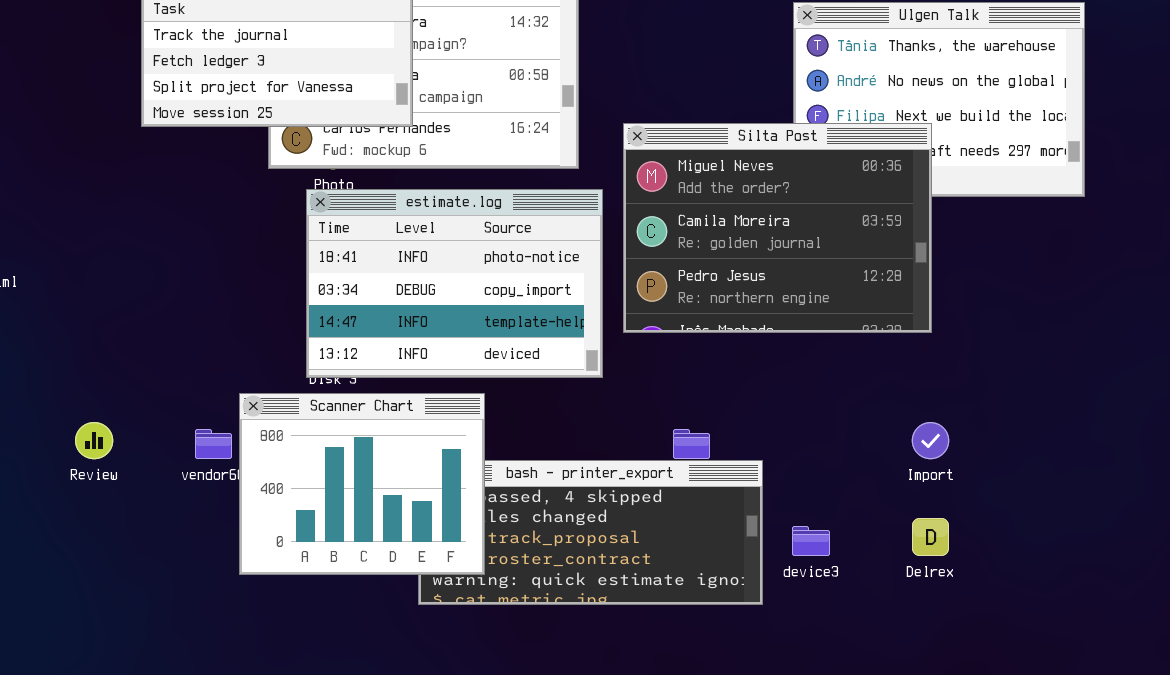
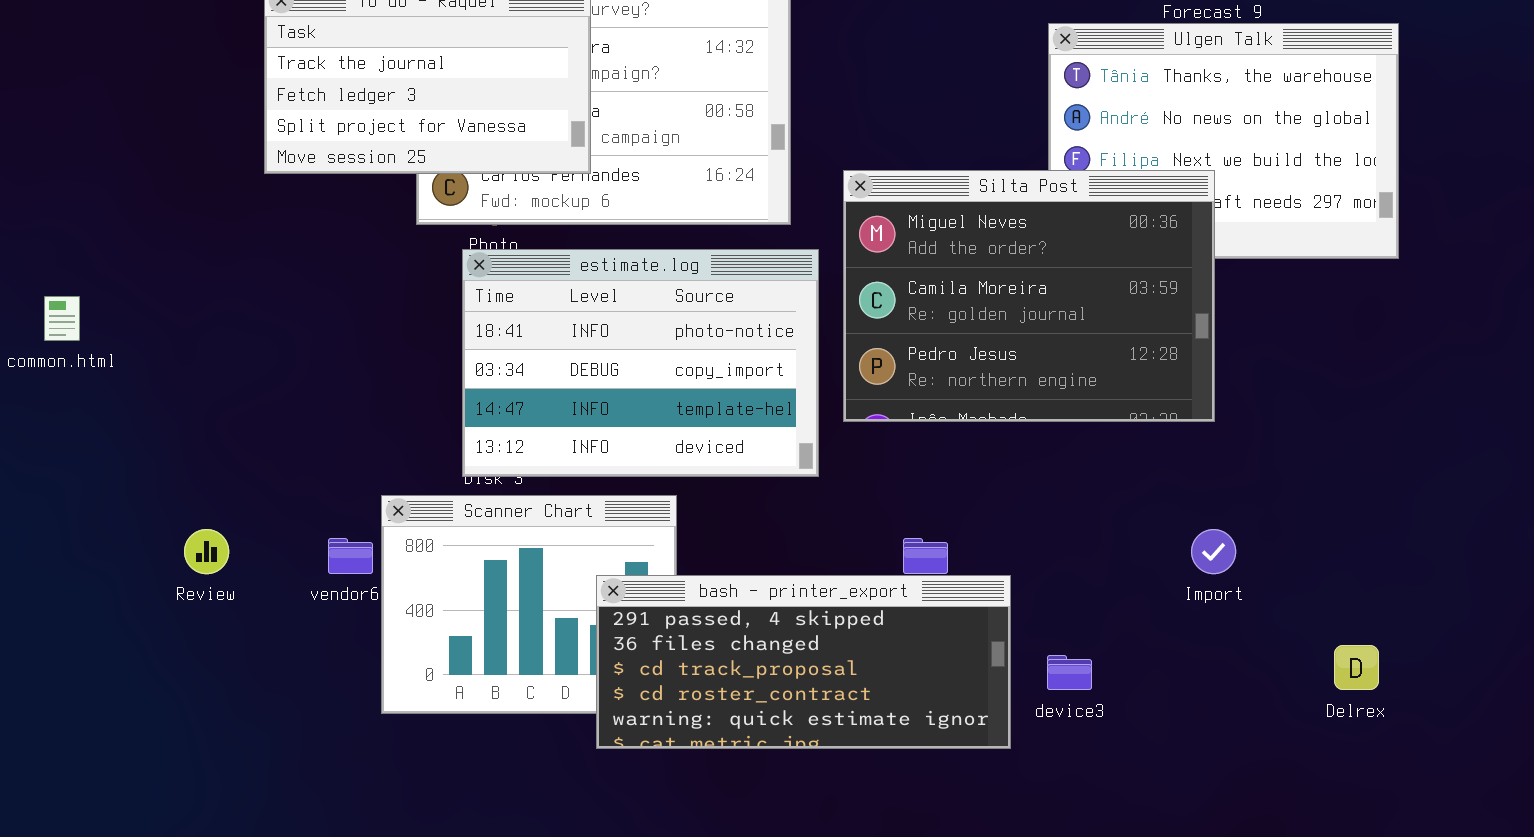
bash - printer_export: [418,460,763,605] -> [596,575,1011,749], raised
Delrex: [912,518,949,556] -> [1334,645,1379,690], moved

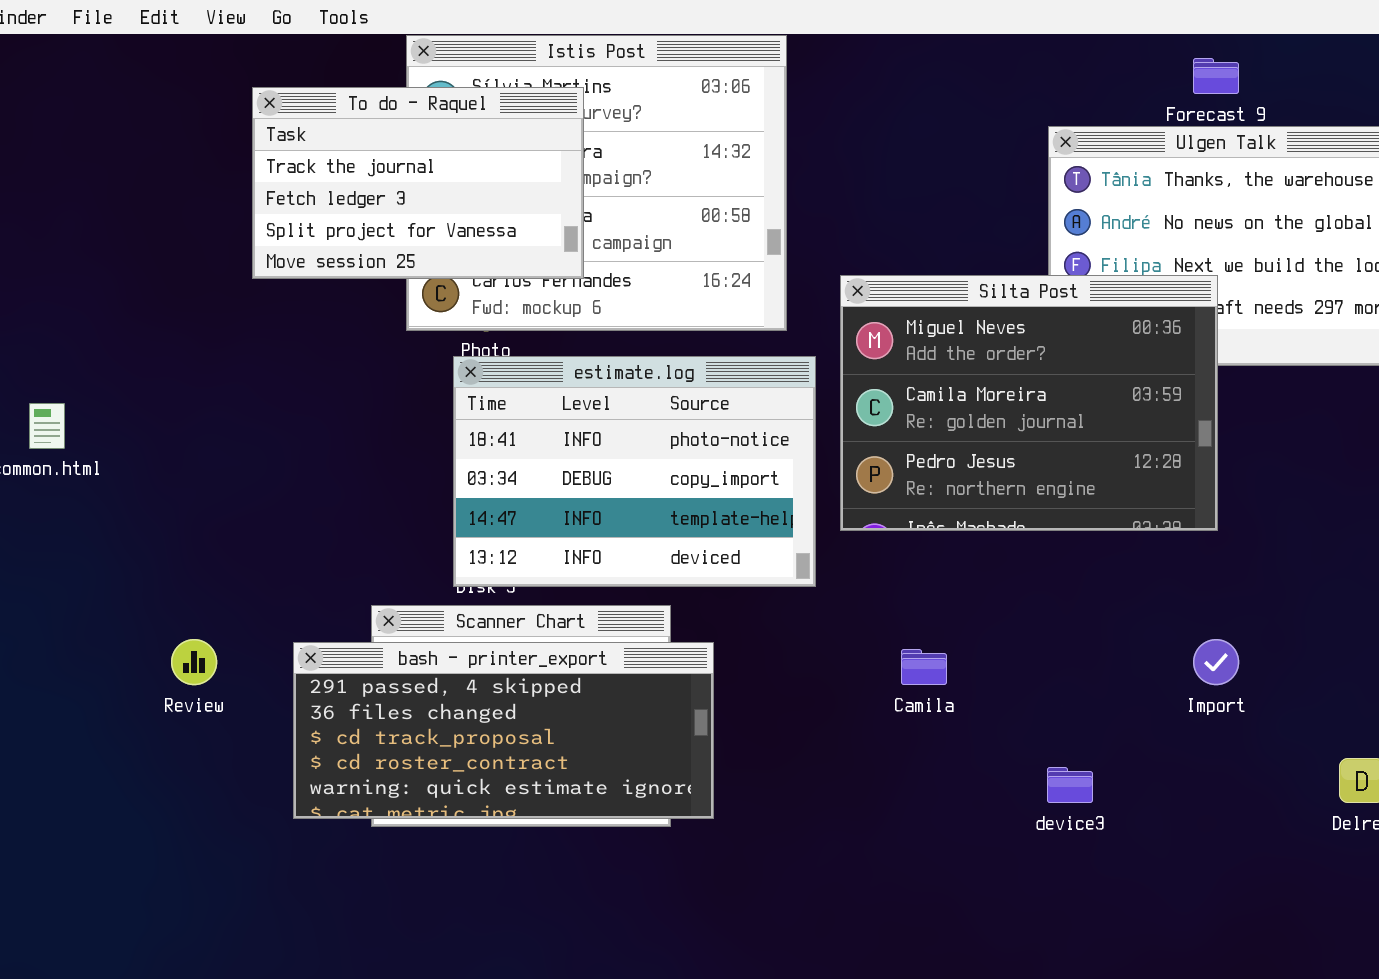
bash - printer_export: [596,575,1011,749] -> [293,642,714,819], moved

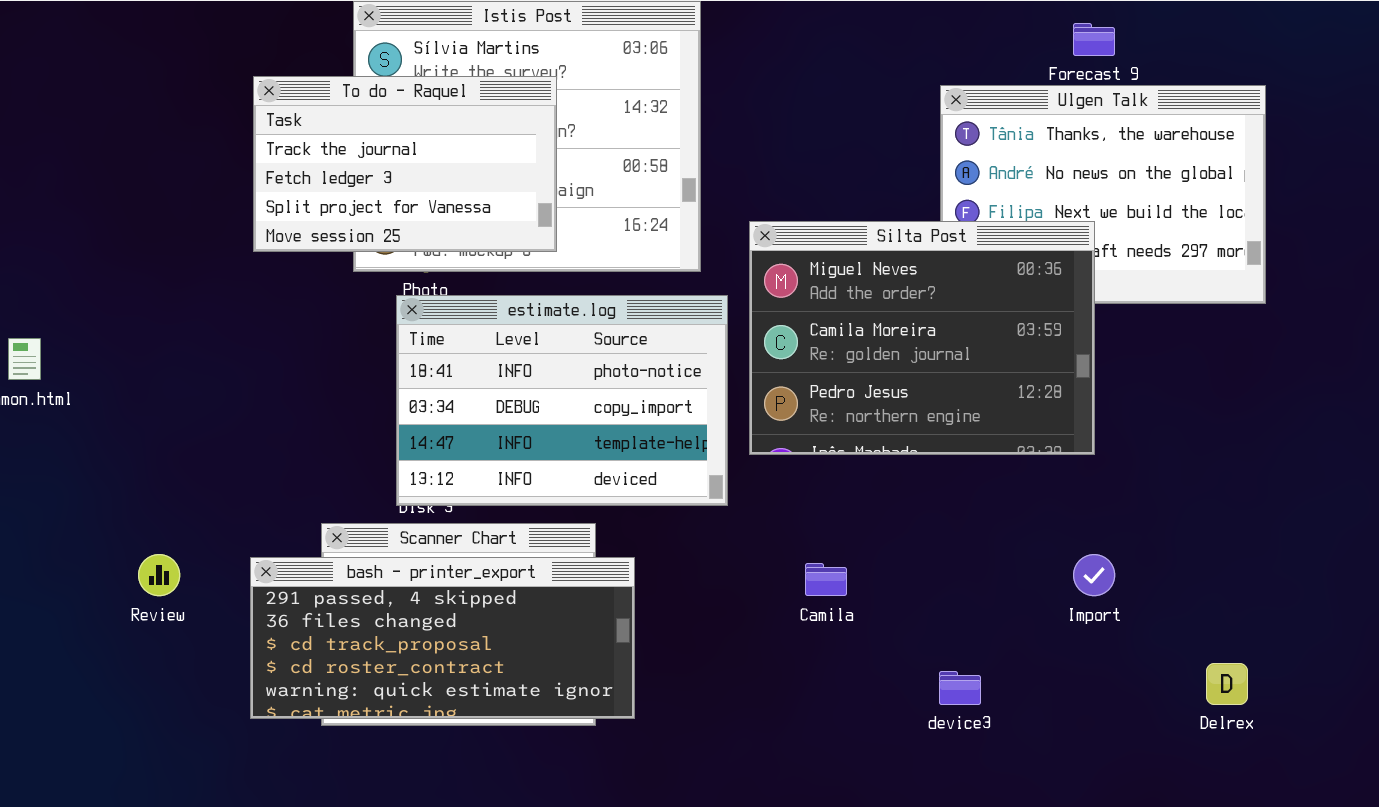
To do - Raquel: [252,87,584,279] -> [253,76,557,252], moved

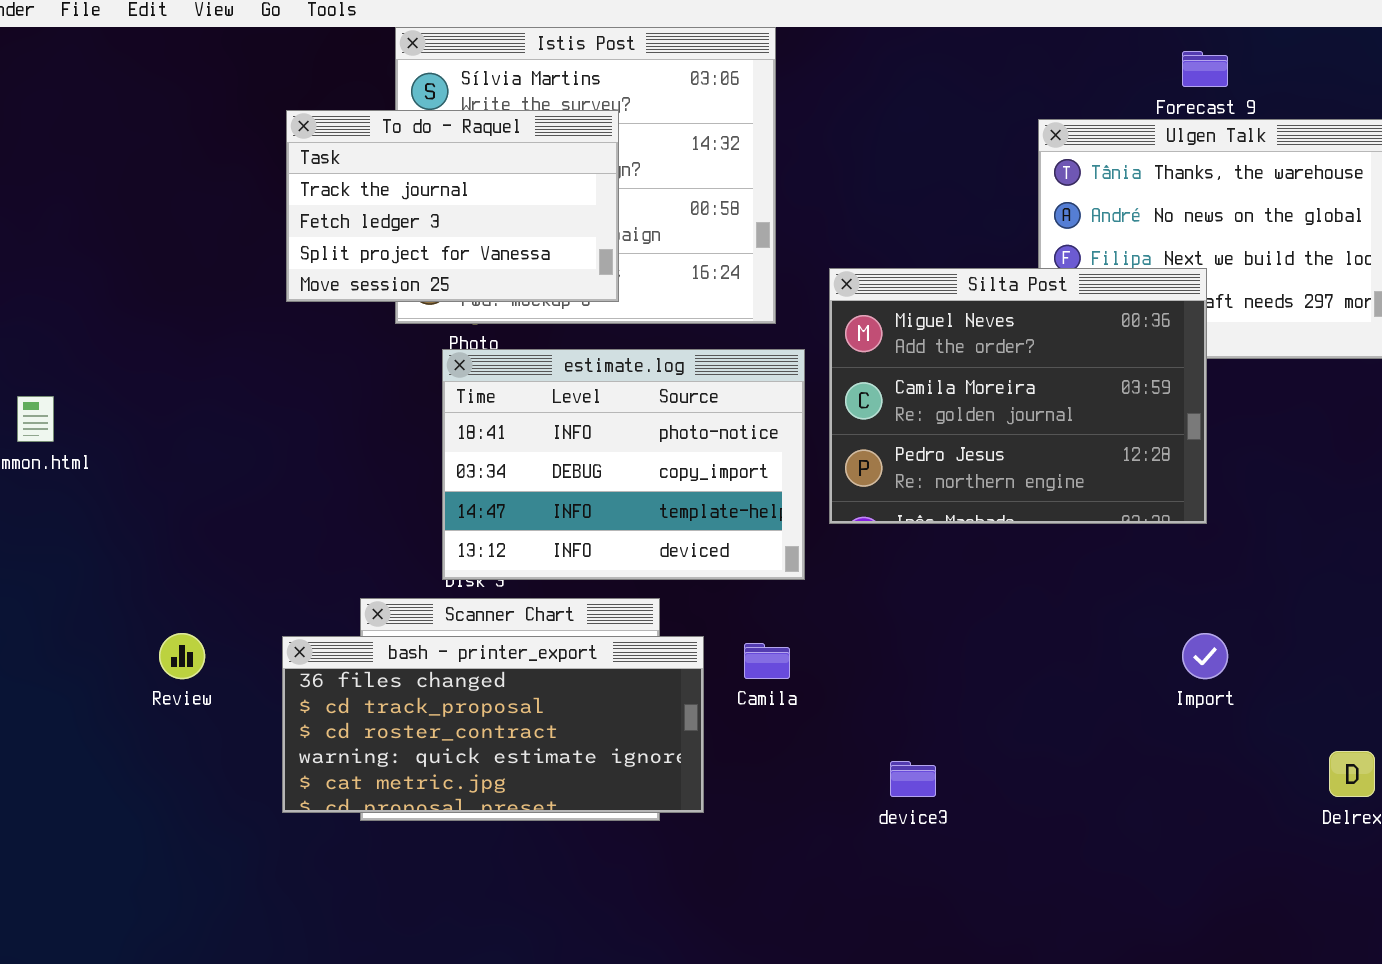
bash - printer_export: [250,557,635,719] -> [282,636,704,813], scrolled down 1 row
Camila: [805,563,847,596] -> [744,643,790,679], moved
device3: [939,671,981,705] -> [890,761,936,797], moved

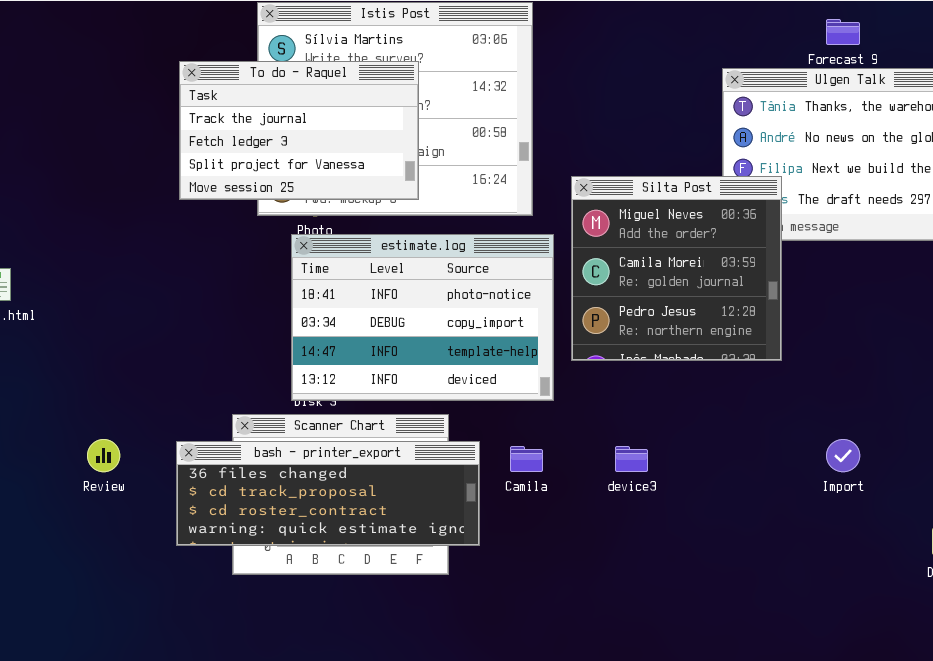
Silta Post: [829,268,1207,524] -> [571,176,782,361], resized
bash - printer_export: [282,636,704,813] -> [176,441,480,546], resized
device3: [890,761,936,797] -> [615,446,648,472], moved

